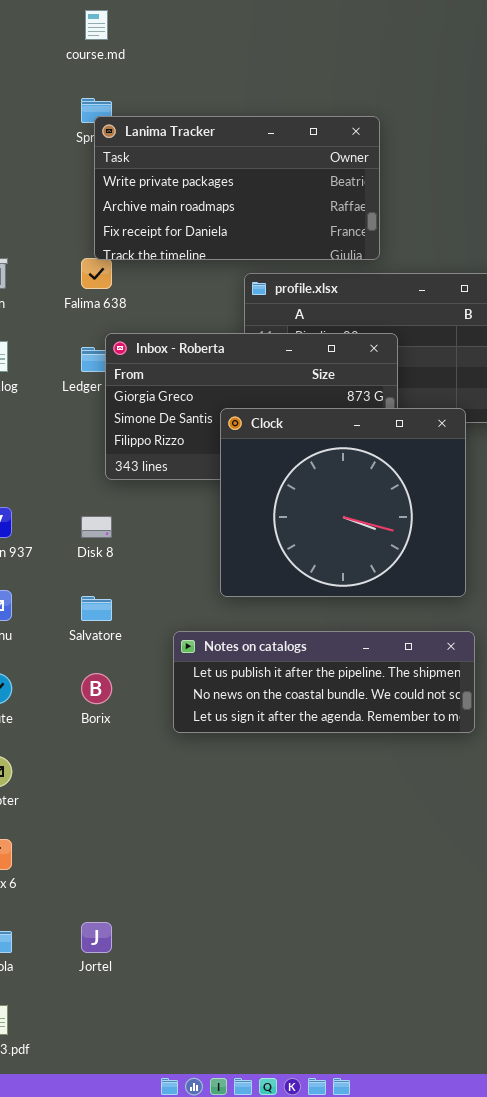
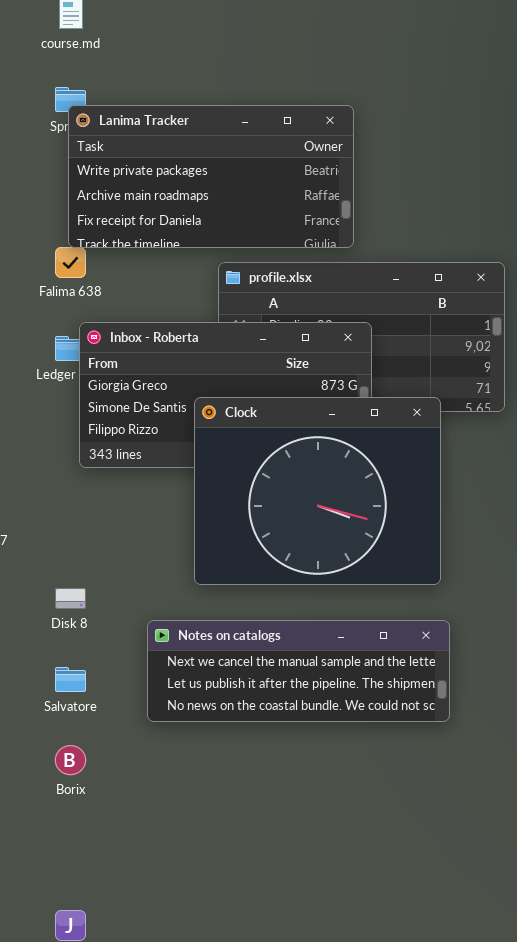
Disk 8: [81,516,112,538] -> [55,588,86,609], moved
Salvatore: [81,596,112,621] -> [55,667,86,692], moved
Notes on catalogs: [173,631,475,733] -> [147,620,450,722], scrolled up 1 row
Borix: [81,673,112,704] -> [55,745,86,775], moved

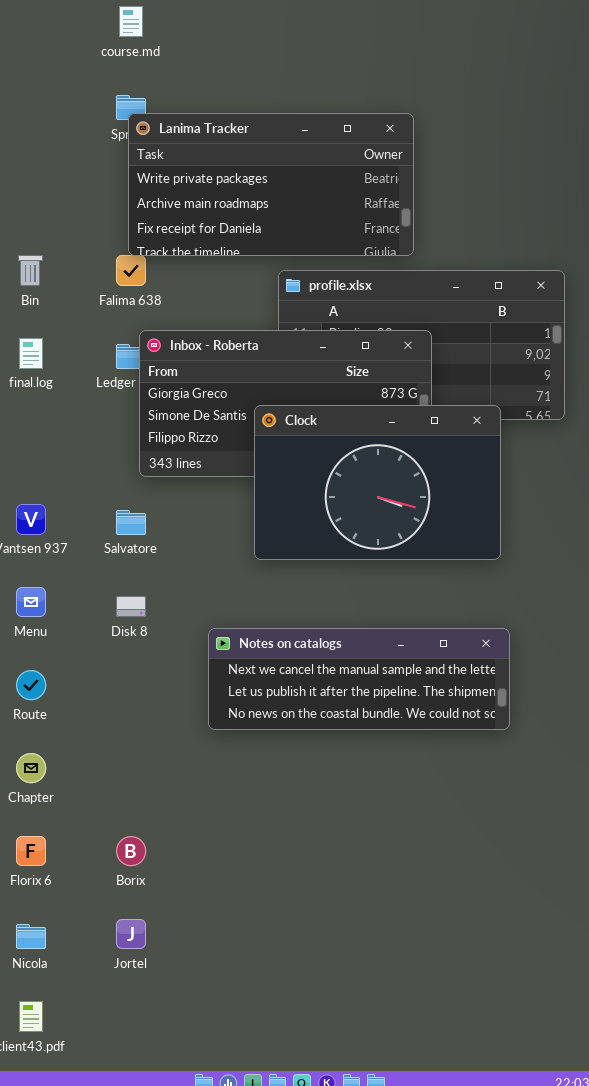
Clock: [194,397,441,585] -> [254,405,501,560], resized
Salvatore: [55,667,86,692] -> [116,510,146,535], moved
Borix: [55,745,86,775] -> [116,836,146,866], moved

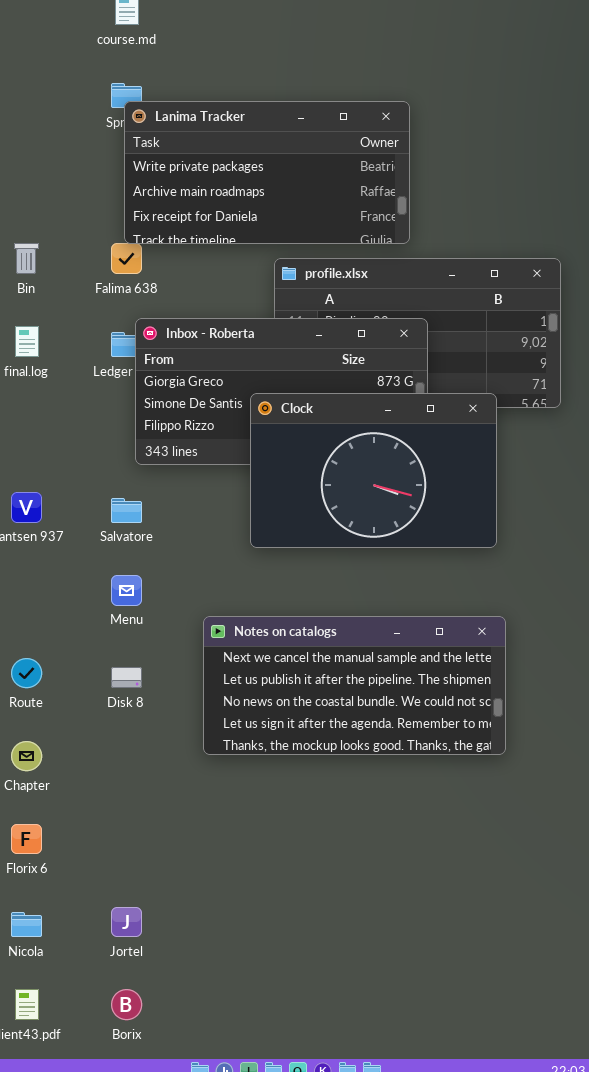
Menu: [16,587,46,617] -> [111,575,142,606], moved
Disk 8: [116,596,146,617] -> [111,667,142,688], moved
Notes on catalogs: [208,628,510,730] -> [203,616,506,755], resized
Borix: [116,836,146,866] -> [111,989,142,1020], moved

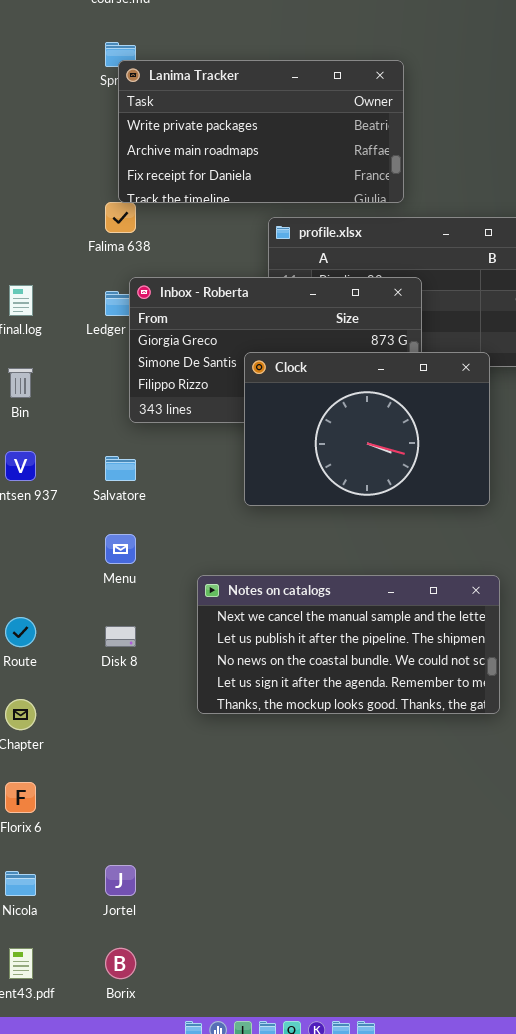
Bin: [14,243,39,274] -> [8,368,33,398], moved

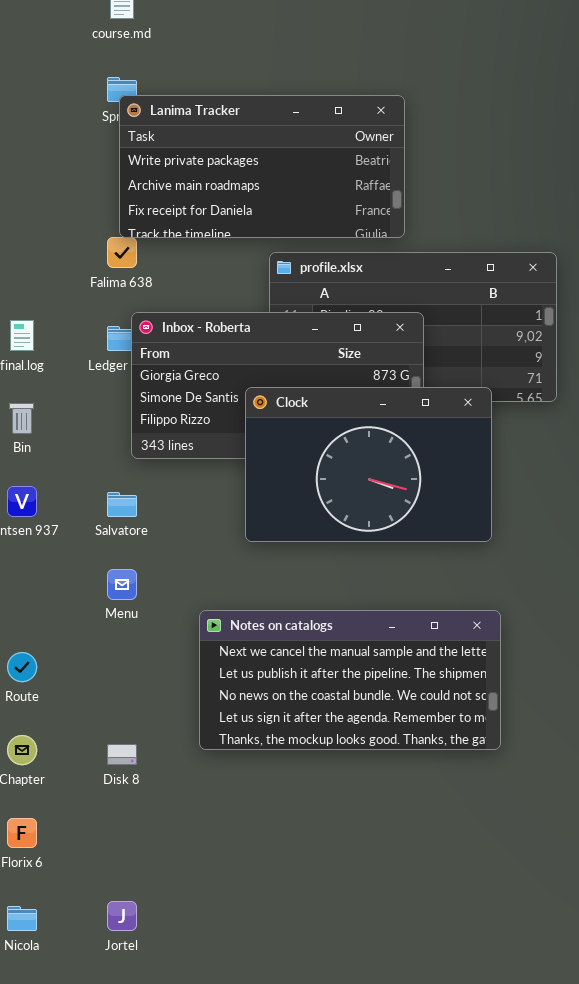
Disk 8: [105,626,136,647] -> [107,744,137,765], moved

